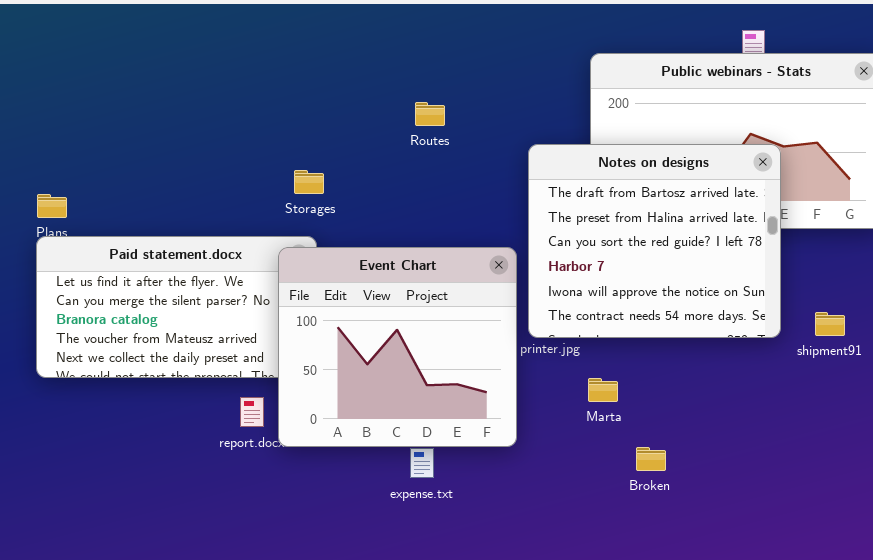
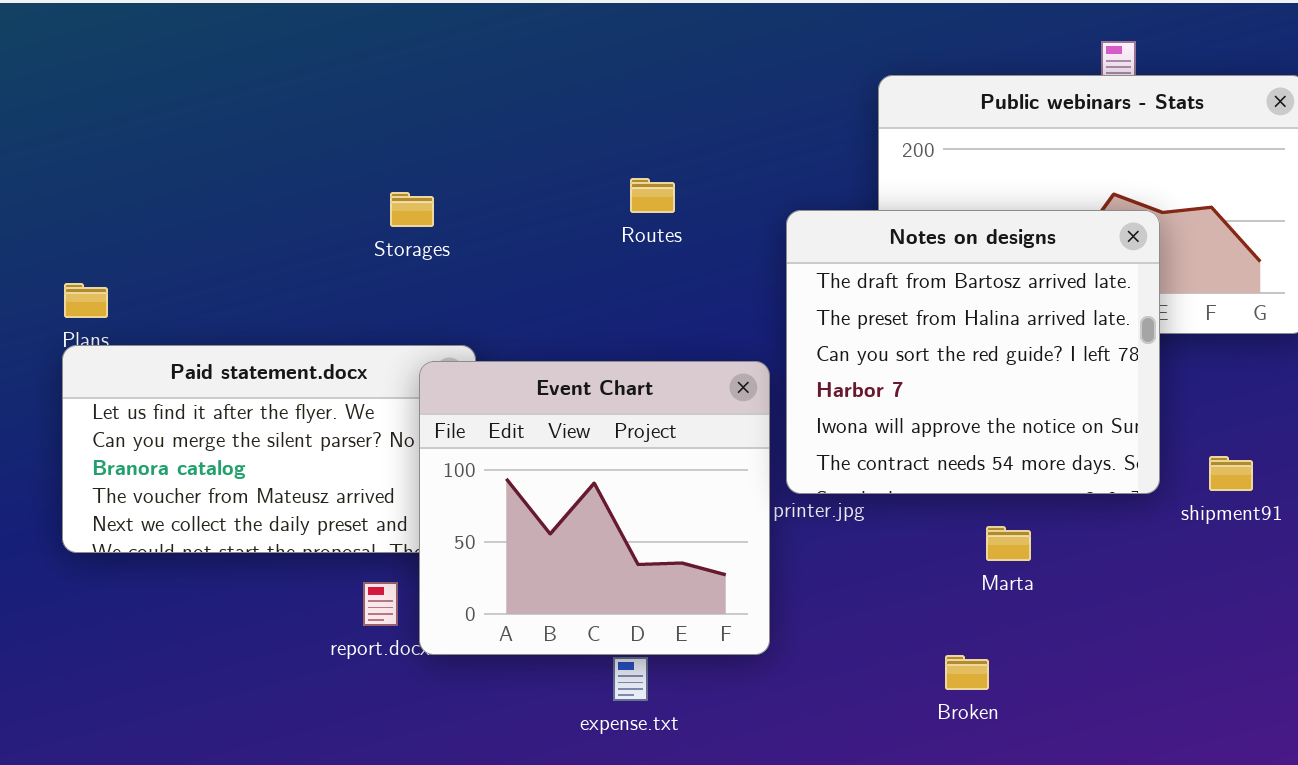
Routes: [415,102,445,126] -> [630,178,675,213], moved
Storages: [294,170,324,194] -> [390,192,434,227], moved
Marta: [588,378,618,402] -> [986,526,1031,561], moved

